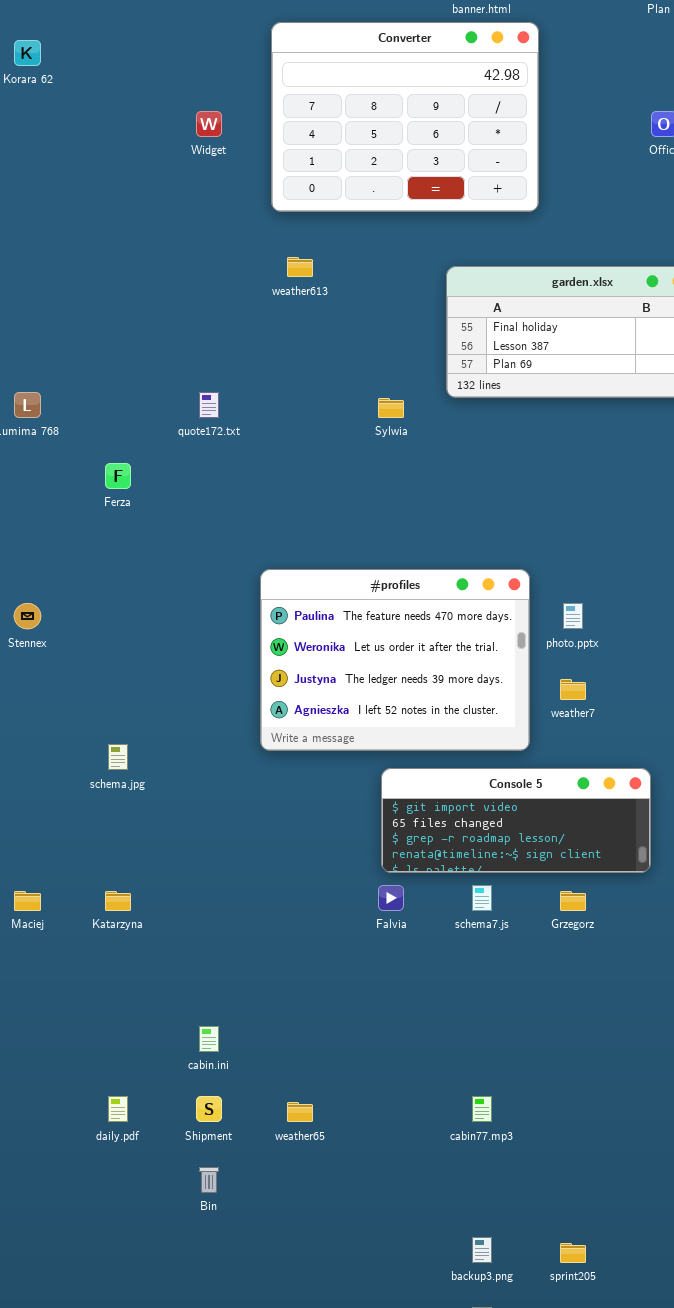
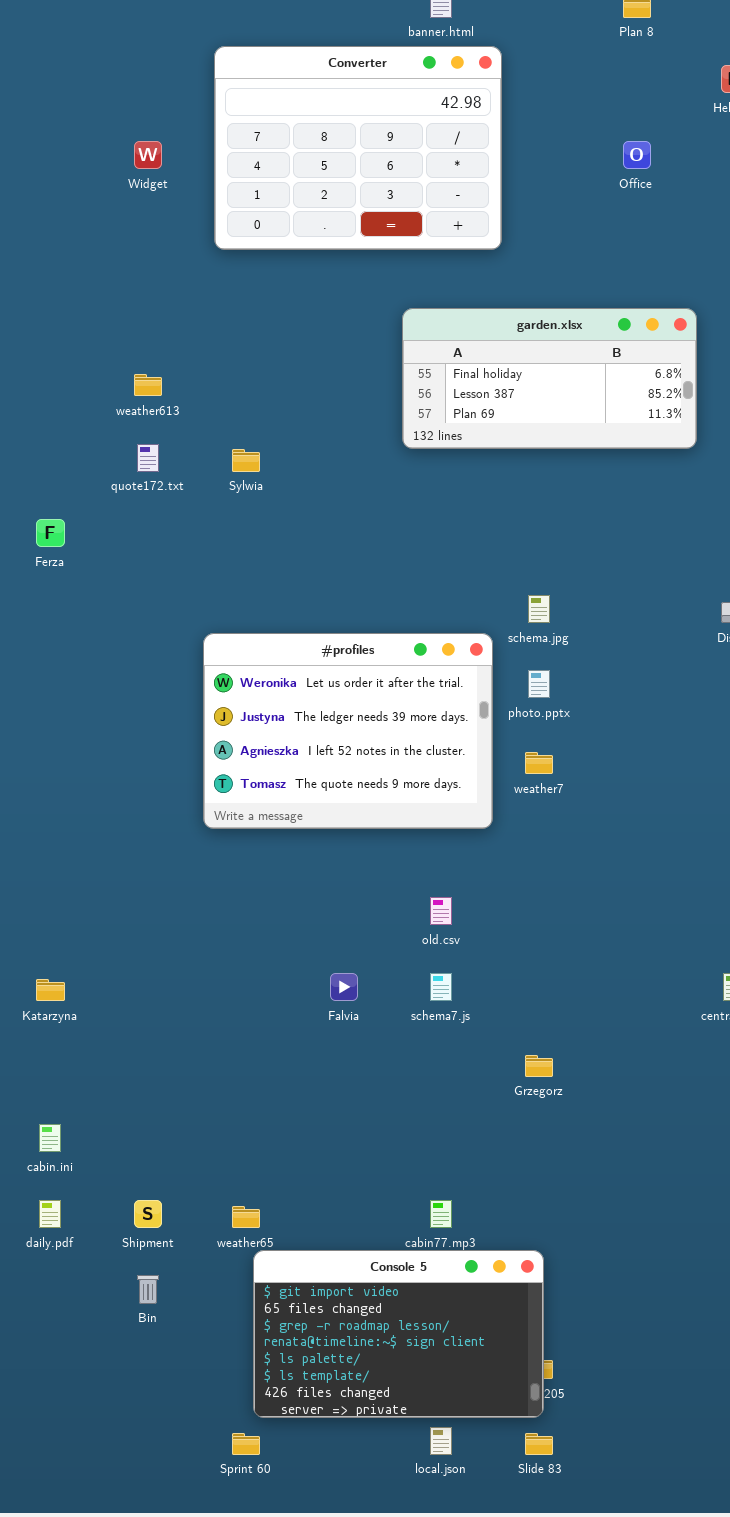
weather613: [287,257,313,277] -> [134,374,162,396], moved
Sylwia: [378,398,404,418] -> [232,449,260,472], moved
#profiles: [260,569,530,751] -> [203,633,493,829], scrolled down 1 row
schema.jpg: [108,744,128,770] -> [528,595,550,623], moved
Console 5: [381,768,651,873] -> [253,1250,544,1418], moved, resized
Grzegorz: [560,891,586,911] -> [525,1055,553,1077], moved
cabin.ini: [199,1026,219,1052] -> [39,1124,61,1152], moved

